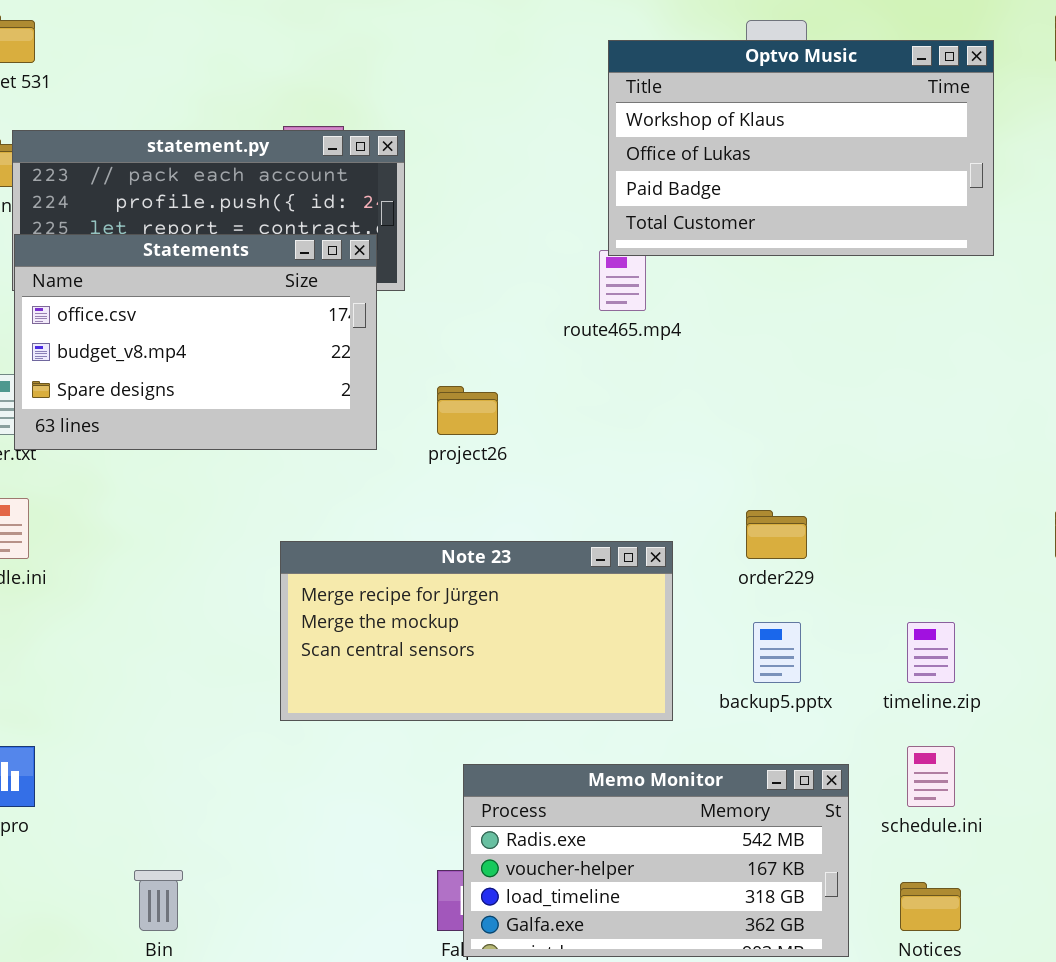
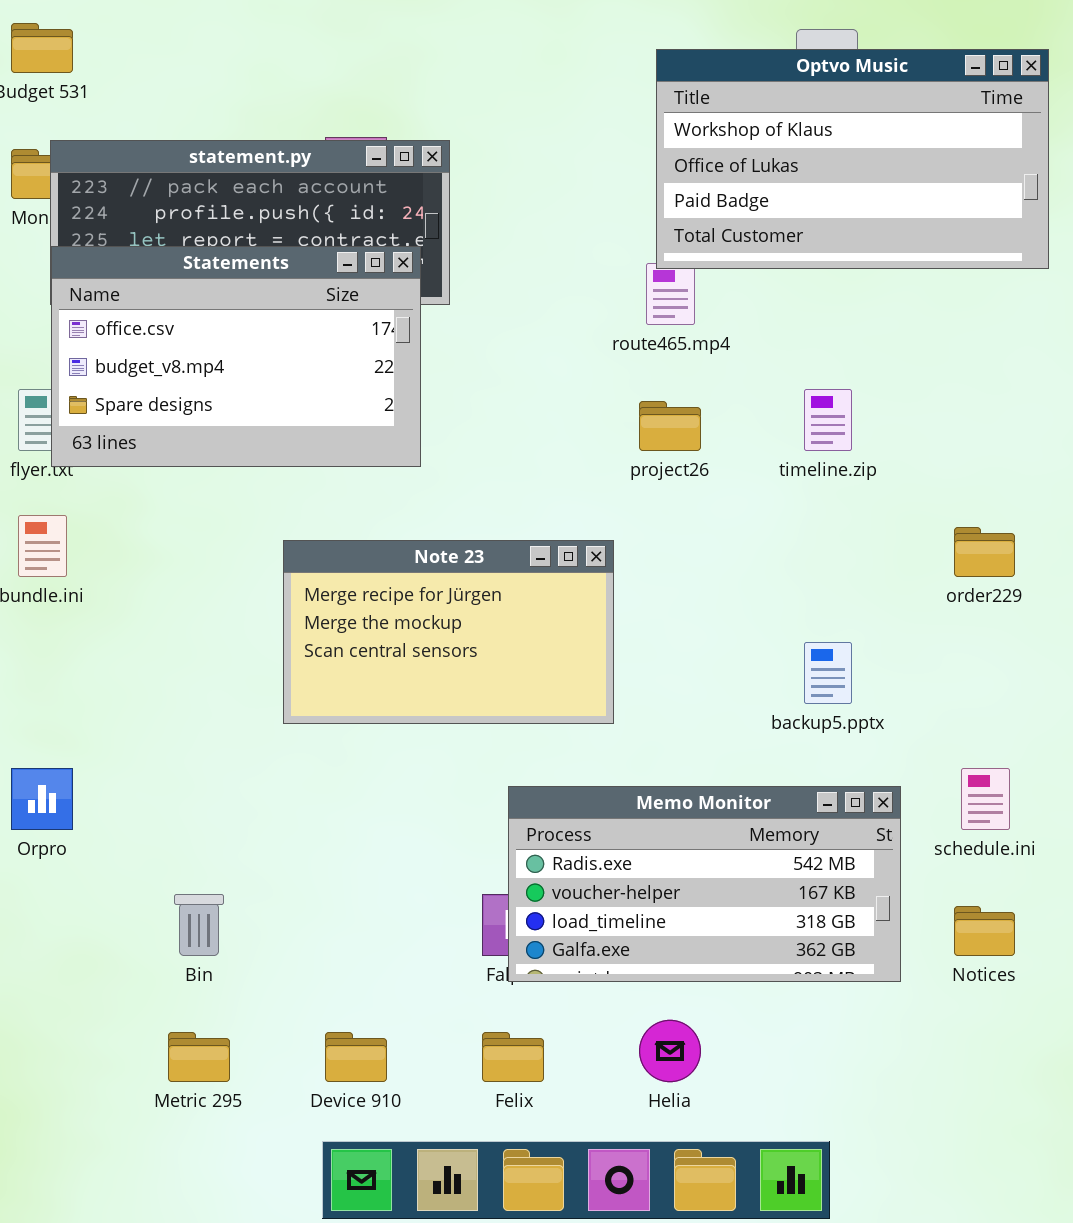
project26: [437,386,498,435] -> [639,401,701,451], moved
order229: [746,510,807,559] -> [954,527,1015,577], moved
Note 23: [280,541,673,721] -> [283,540,614,724], moved, resized
timeline.zip: [907,622,955,683] -> [804,389,852,451], moved

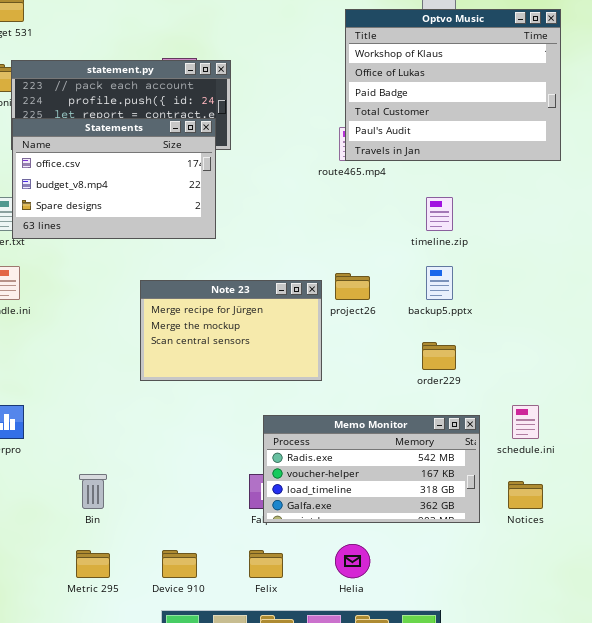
Optvo Music: [656,49,1049,269] -> [345,9,561,161], resized
project26: [639,401,701,451] -> [335,273,370,300], moved
order229: [954,527,1015,577] -> [422,342,456,370], moved
backup5.pptx: [804,642,852,704] -> [426,266,453,300], moved

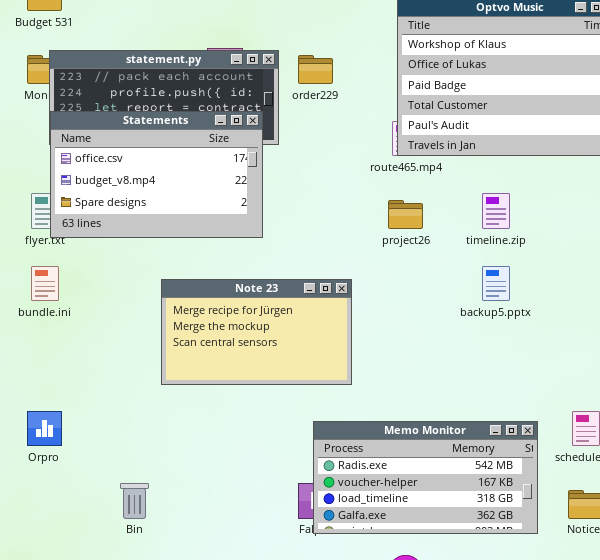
project26: [335,273,370,300] -> [388,200,423,229], moved
Note 23: [140,280,322,381] -> [161,279,352,385], moved
order229: [422,342,456,370] -> [298,55,333,84], moved

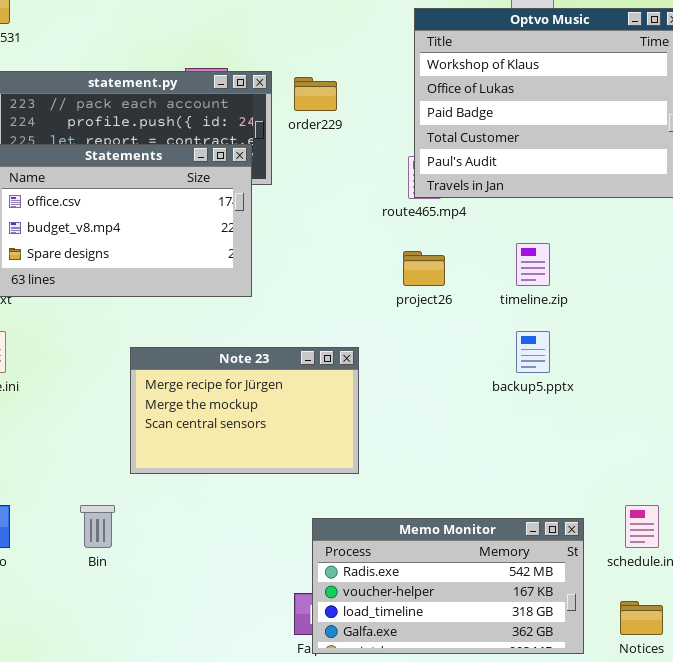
Bin: [120,483,149,519] -> [80,505,115,548], moved

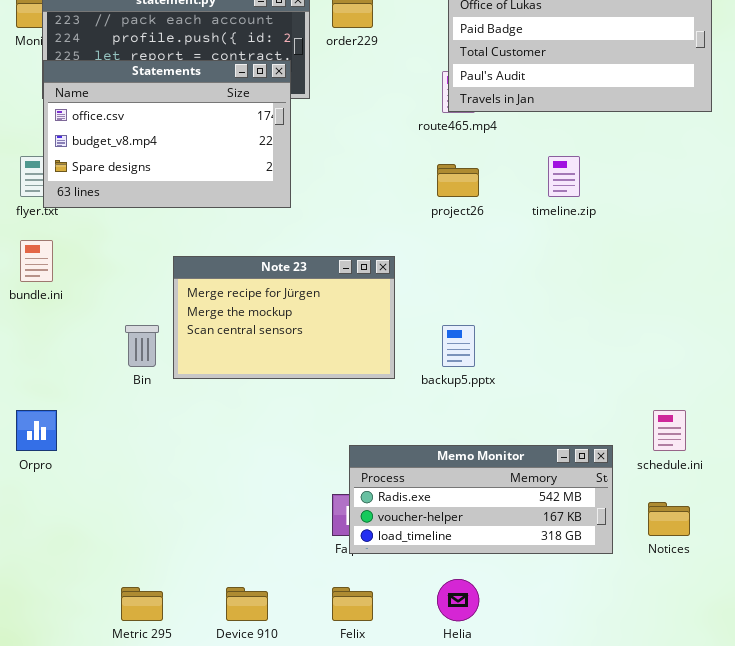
backup5.pptx: [516,331,550,373] -> [442,325,475,367], moved
Bin: [80,505,115,548] -> [125,325,159,367], moved
Memo Monitor: [312,518,584,654] -> [349,445,613,554], resized

